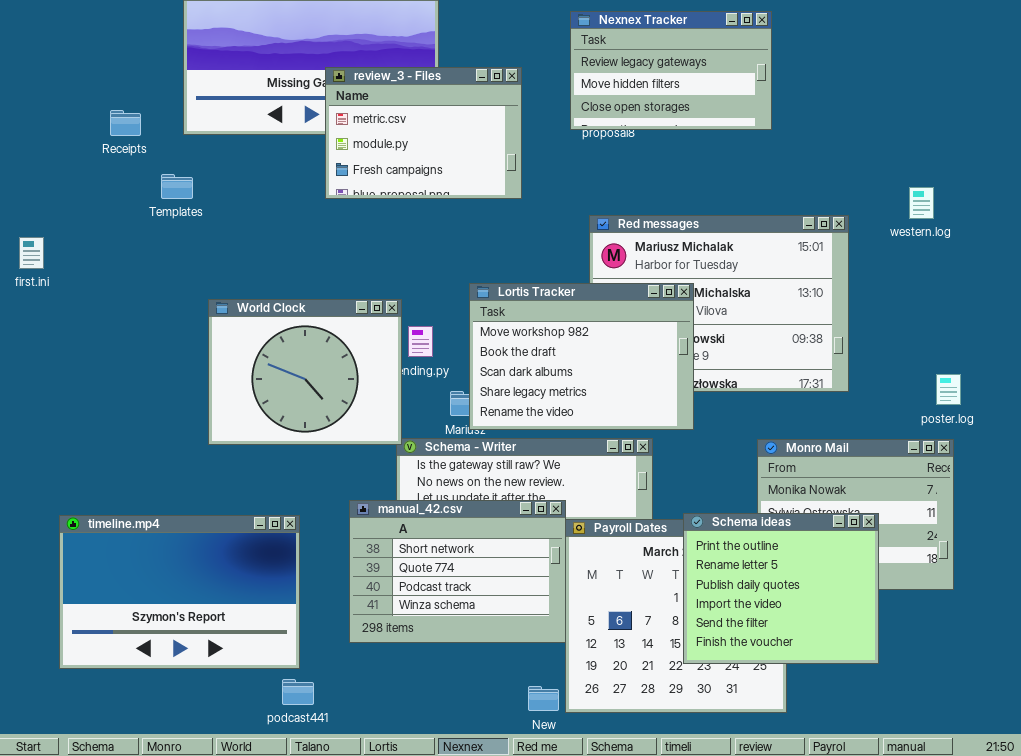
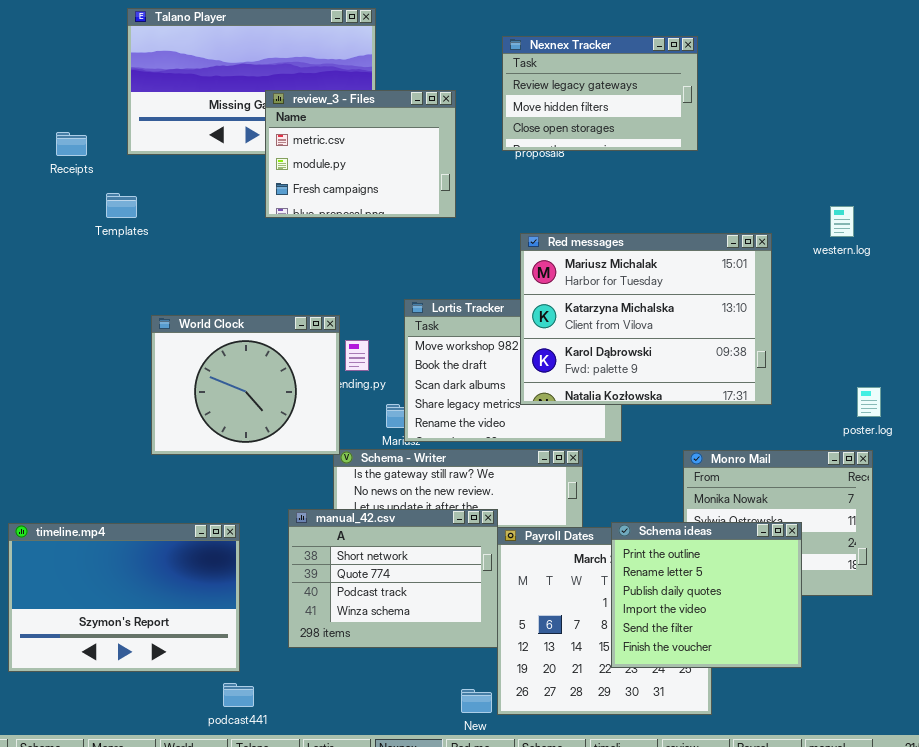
Red messages: [589,215,849,392] -> [520,233,772,405], raised

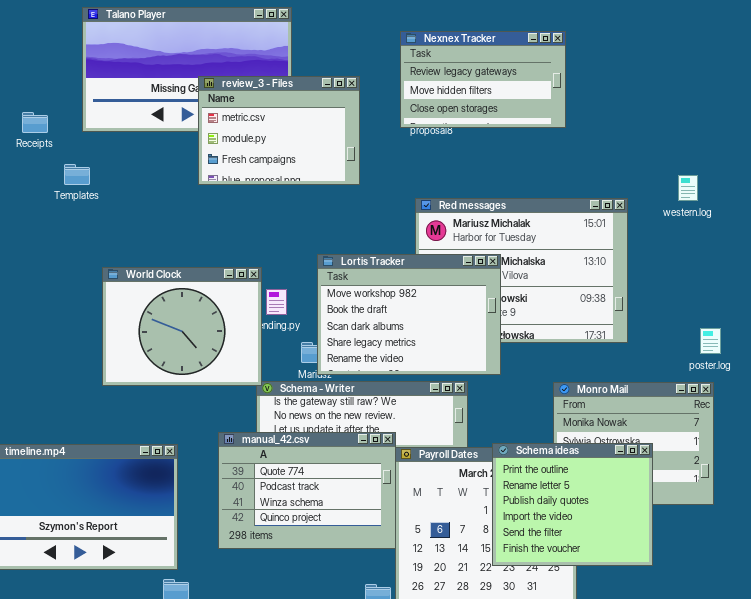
Lortis Tracker: [404,299,622,442] -> [317,254,501,375], raised
manual_42.csv: [288,509,498,648] -> [218,432,396,549], scrolled down 1 row

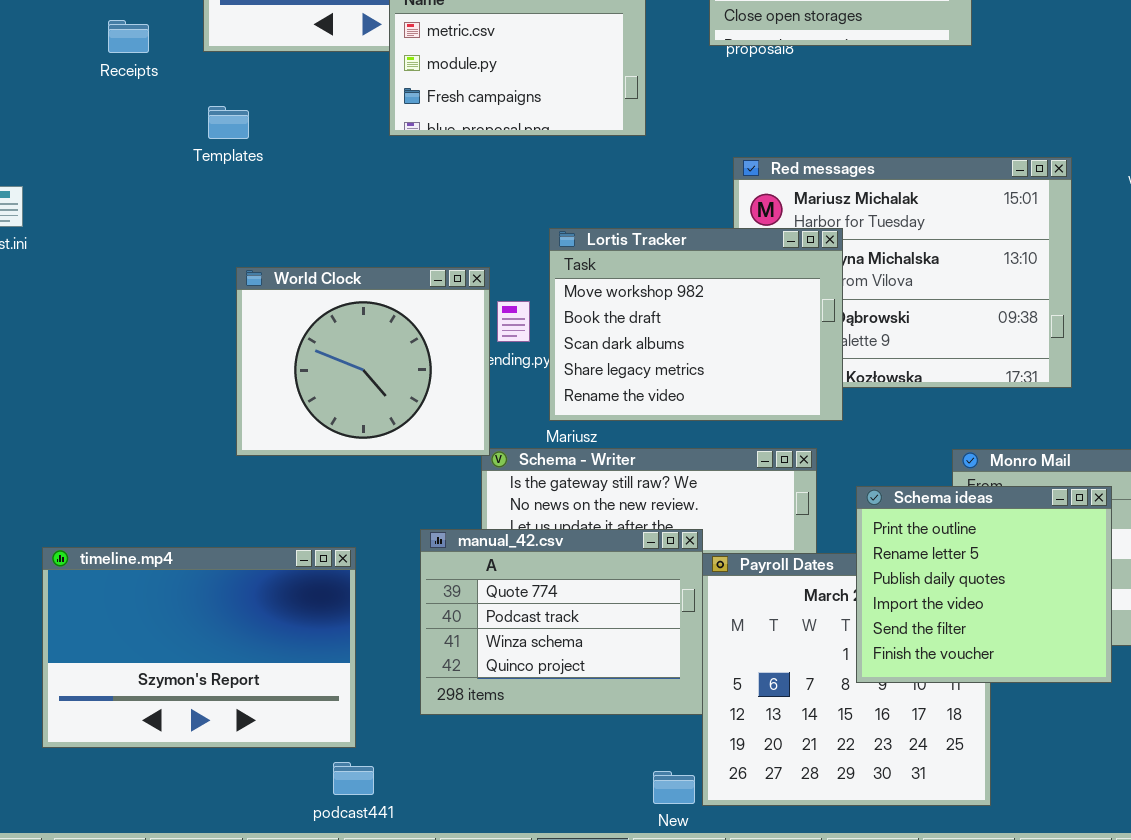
Templates: [64,164,90,185] -> [208,106,249,139], moved
Lortis Tracker: [317,254,501,375] -> [549,228,843,421], moved
Schema ideas: [492,443,653,566] -> [856,486,1112,683], moved

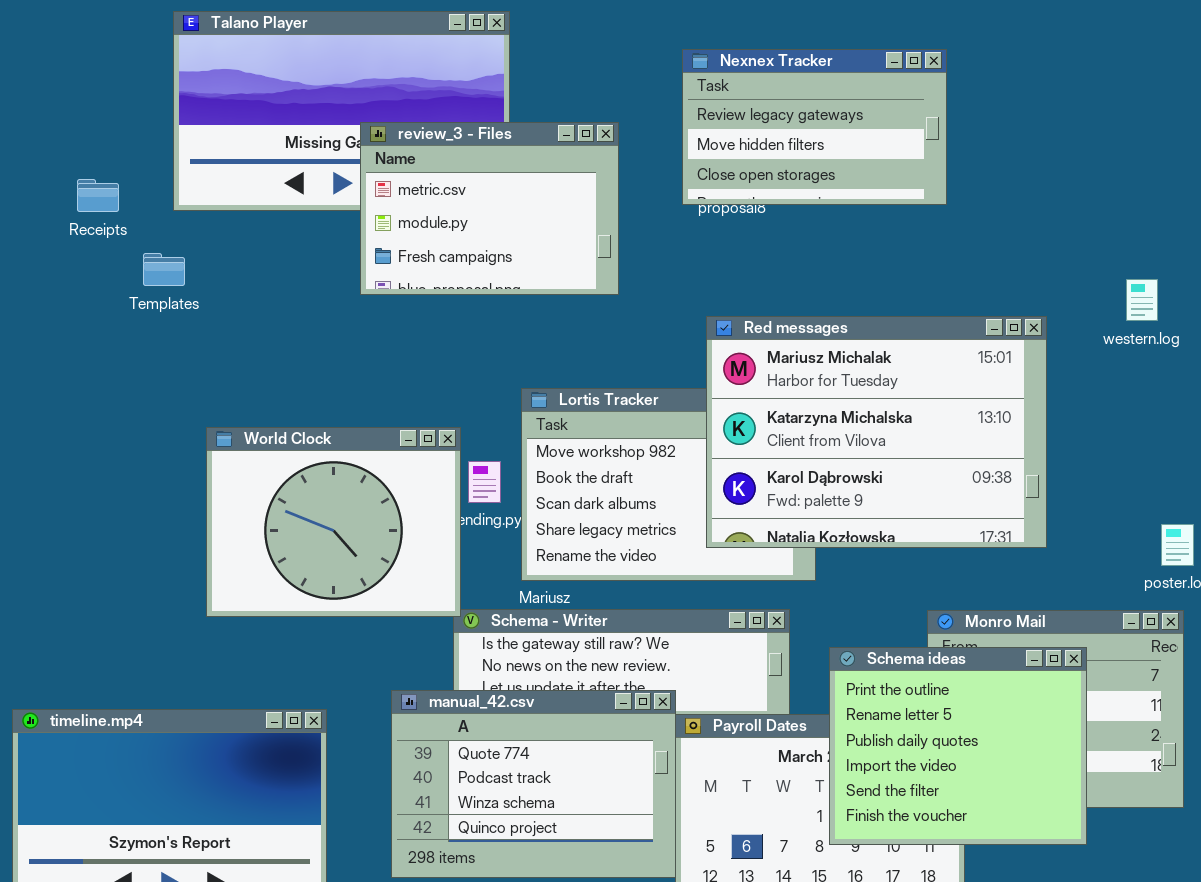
Templates: [208,106,249,139] -> [143,253,185,286], moved
Red messages: [733,157,1072,388] -> [706,316,1047,548], raised

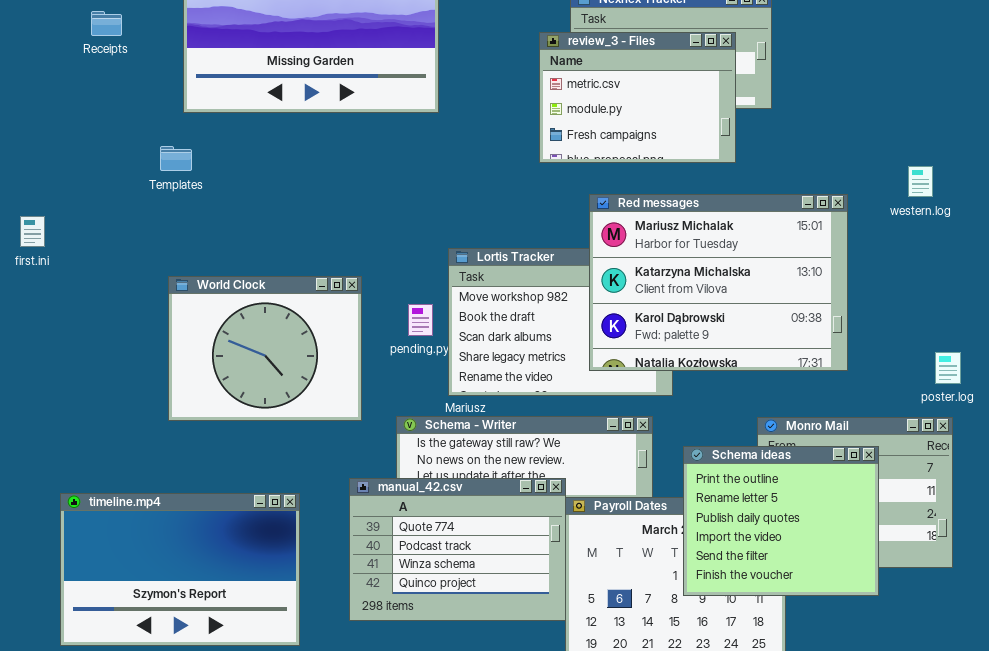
review_3 - Files: [360,122,619,295] -> [539,32,736,163], moved
Receipts: [77,179,119,212] -> [91,11,122,36], moved
World Clock: [206,427,461,617] -> [168,276,362,421], moved

